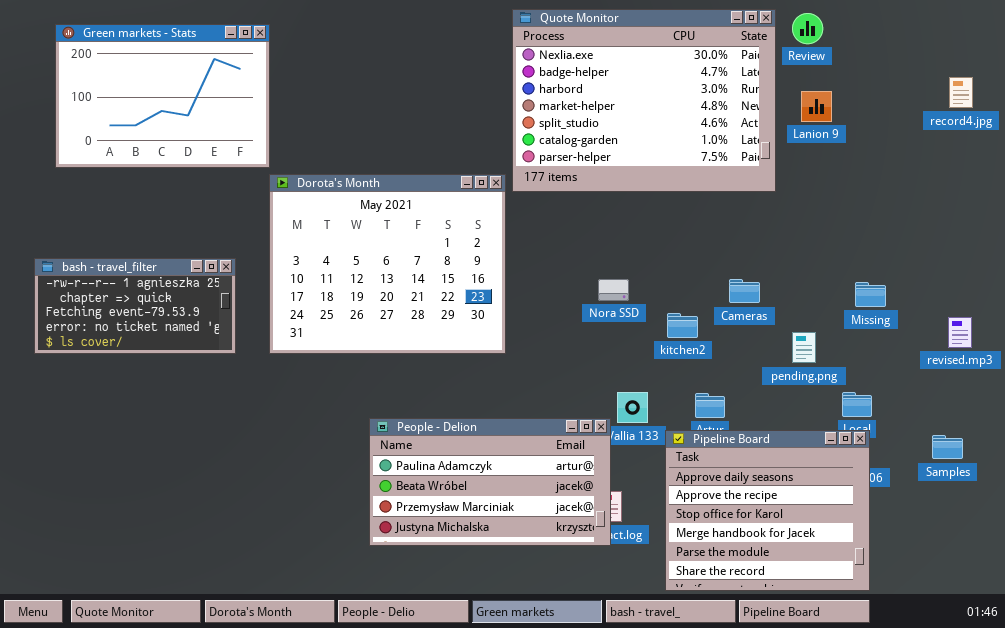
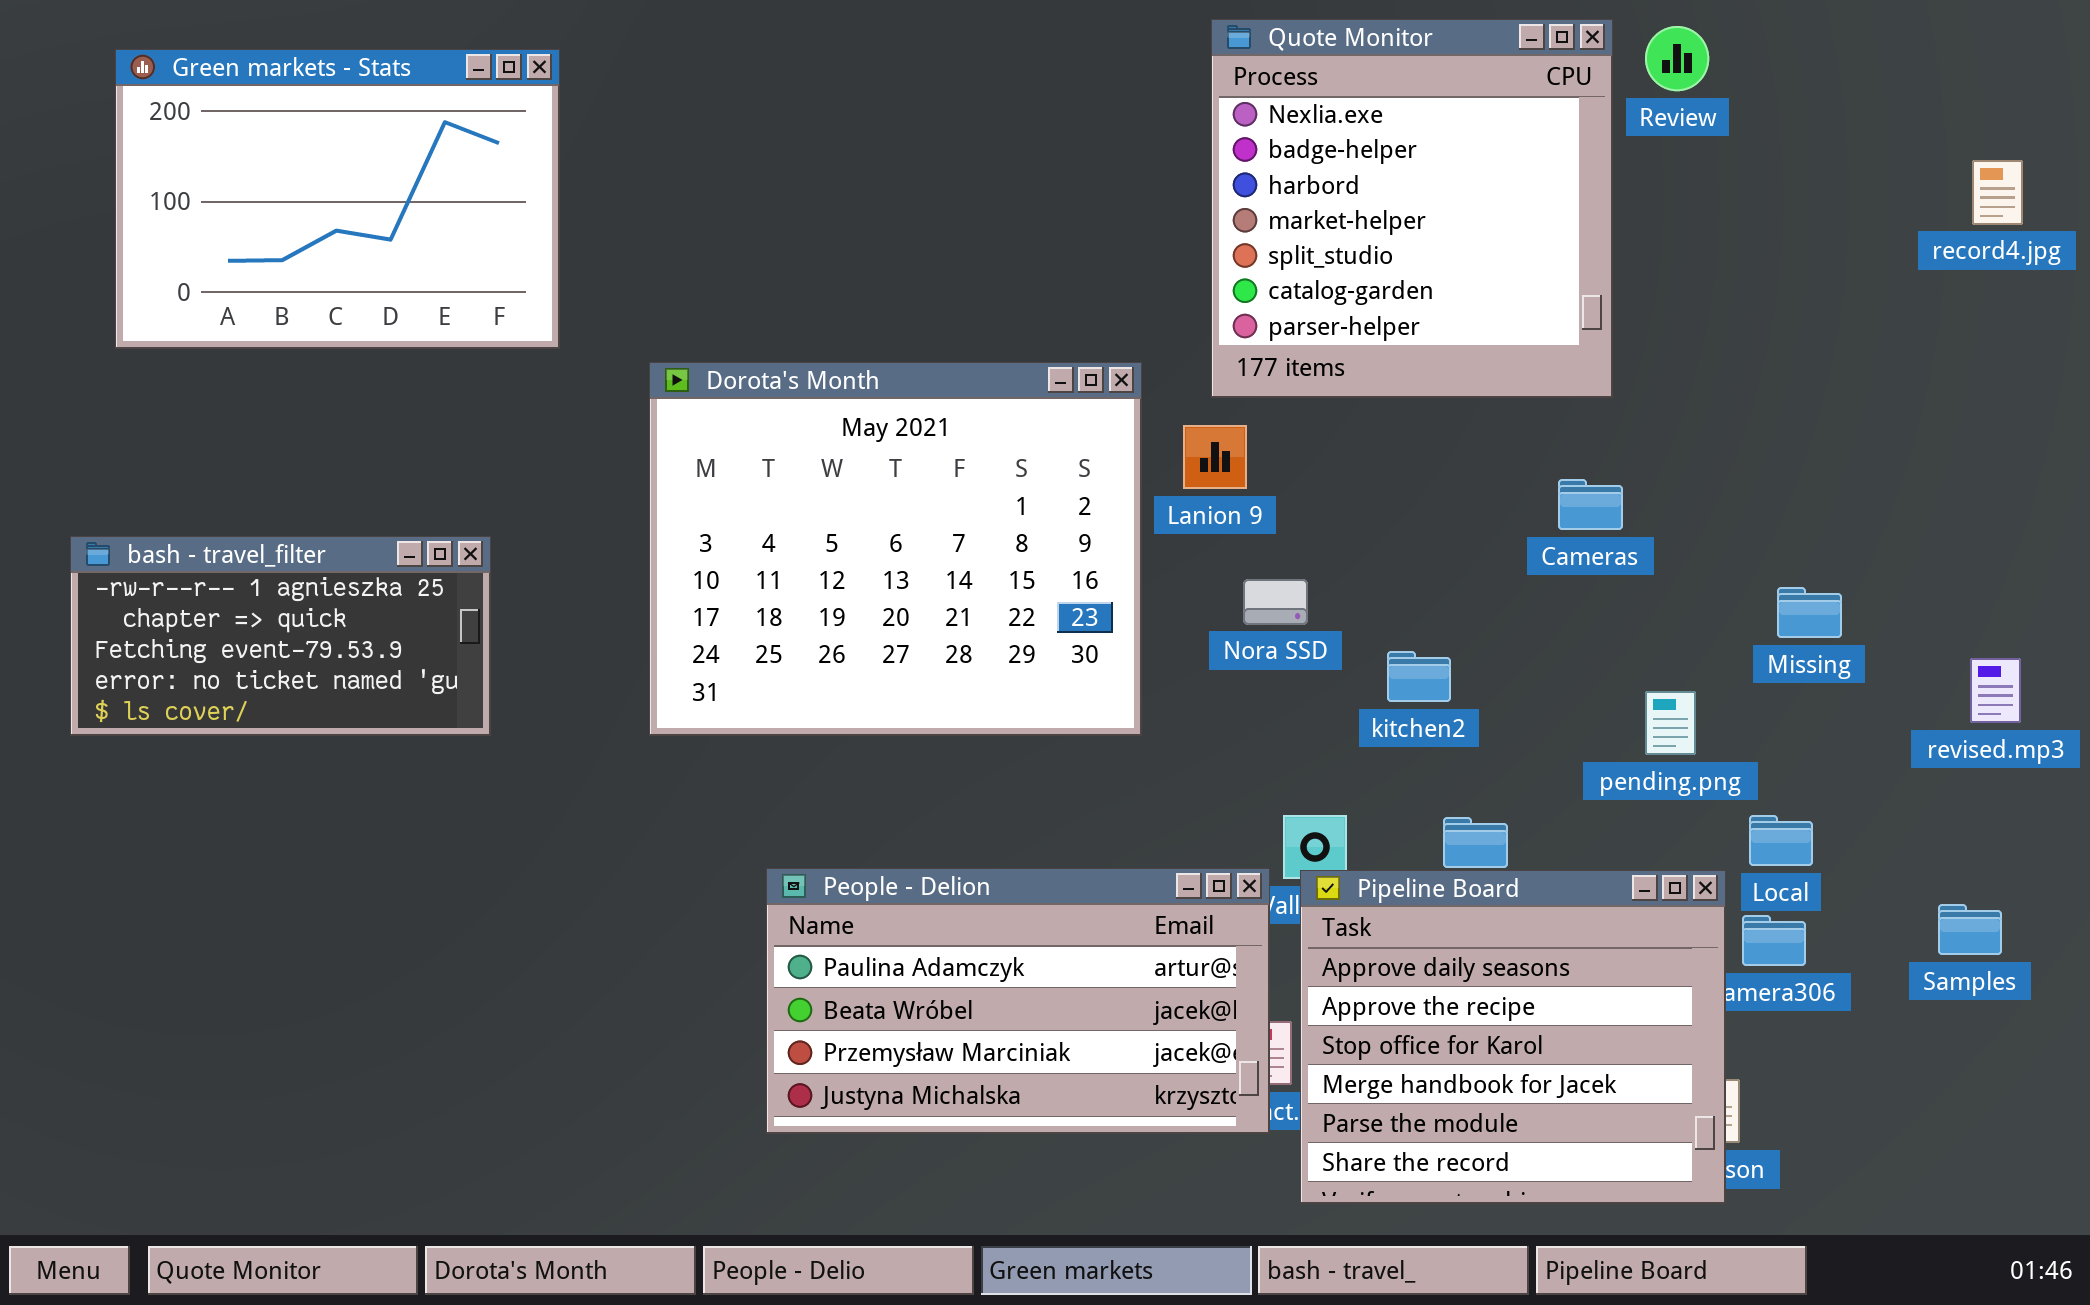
Quote Monitor: [512,9,776,192] -> [1211,19,1613,398], resized
Lanion 9: [801,91,832,122] -> [1183,425,1247,489], moved
Dorota's Month: [269,174,506,354] -> [649,362,1142,736], moved
Cameras: [729,279,760,303] -> [1558,479,1623,530], moved
Pipeline Board: [665,430,870,591] -> [1300,870,1726,1204], moved

